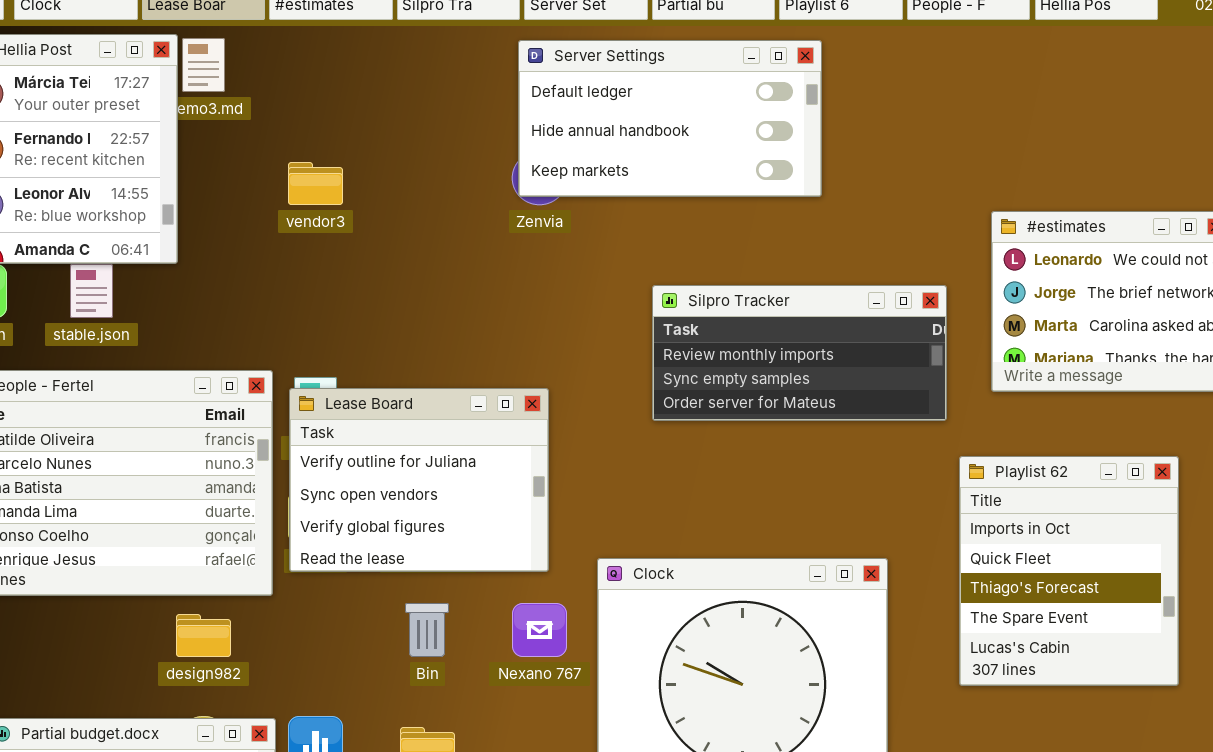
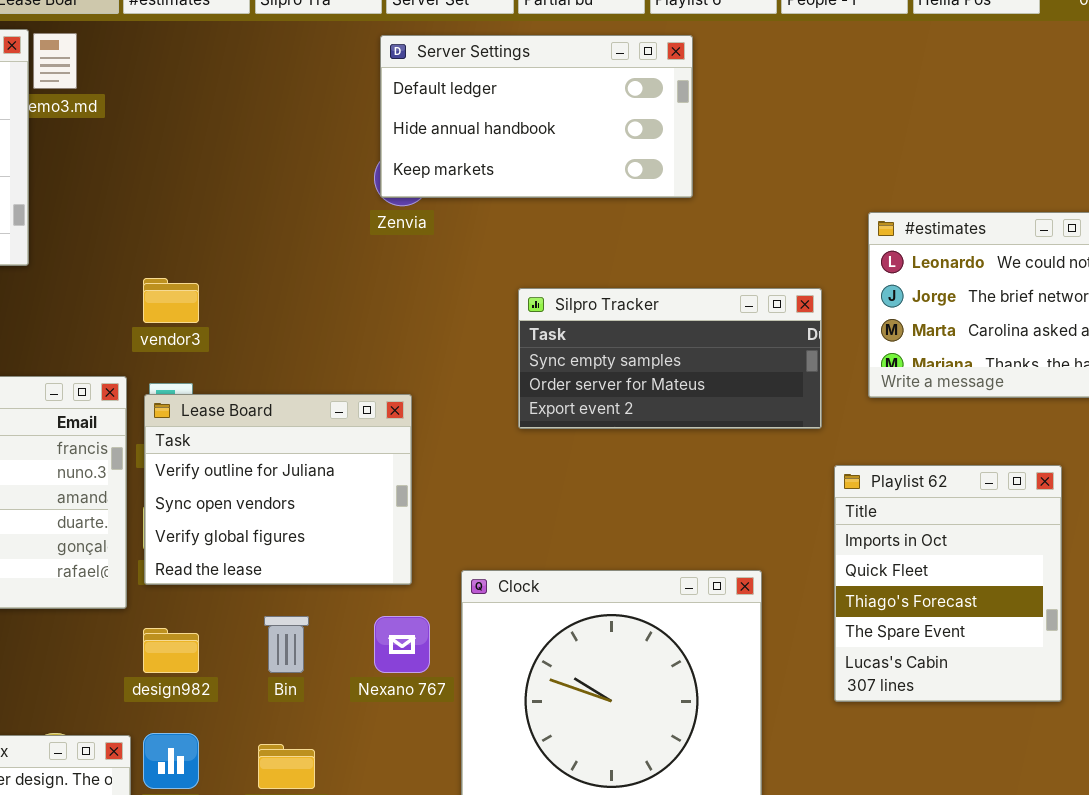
vendor3: [288,162,343,205] -> [143,278,199,323], moved
Silpro Tracker: [652,285,947,421] -> [518,288,822,429], scrolled down 1 row
design982: [176,614,231,657] -> [143,628,199,673], moved

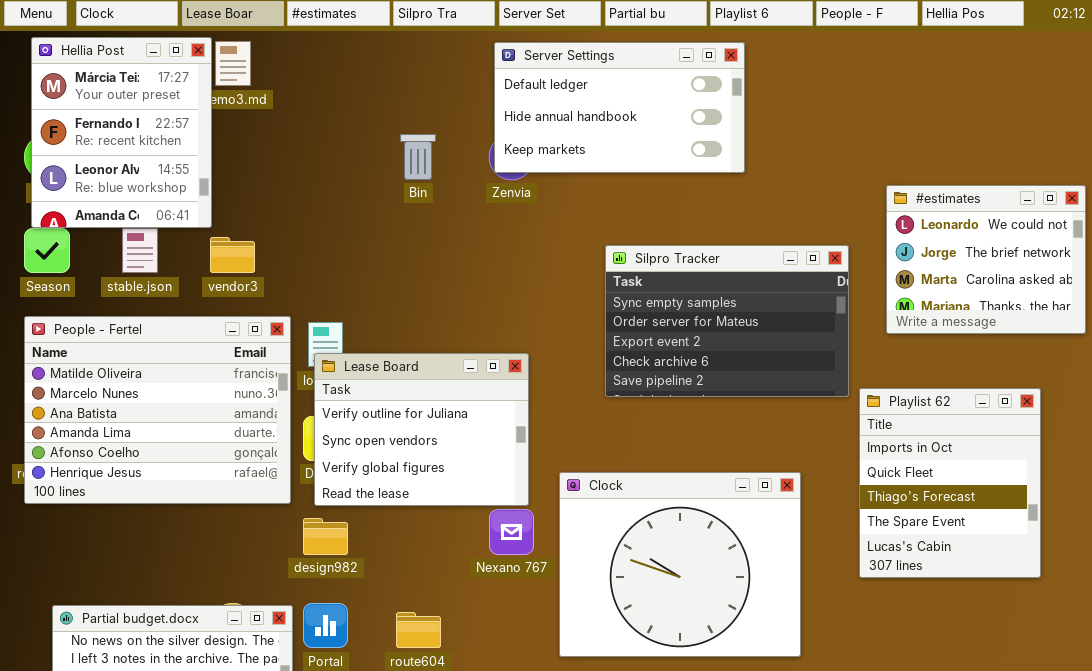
vendor3: [143,278,199,323] -> [210,237,255,273], moved
Silpro Tracker: [518,288,822,429] -> [605,245,849,397], resized
Lease Board: [144,394,412,585] -> [314,353,529,506], moved
Bin: [264,616,309,673] -> [400,134,436,180], moved

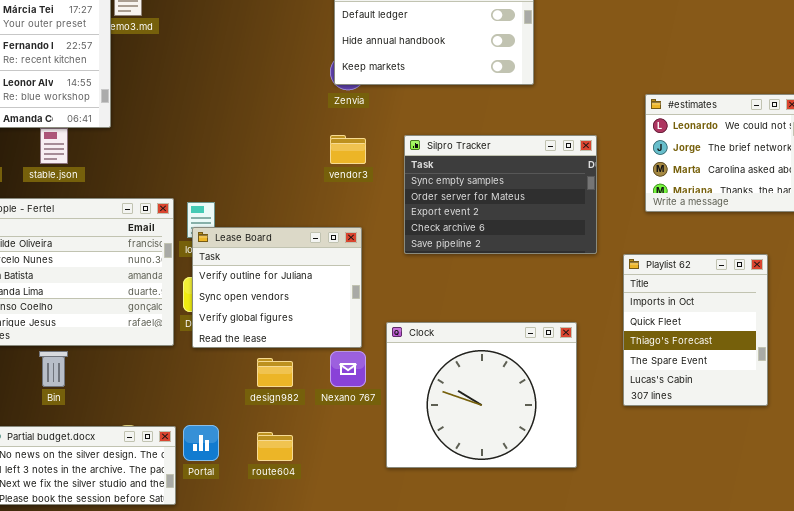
Bin: [400,134,436,180] -> [39,351,68,387], moved
vendor3: [210,237,255,273] -> [330,135,366,164], moved
Silpro Tracker: [605,245,849,397] -> [404,135,597,254], moved
design982: [303,518,348,555] -> [257,358,293,387], moved

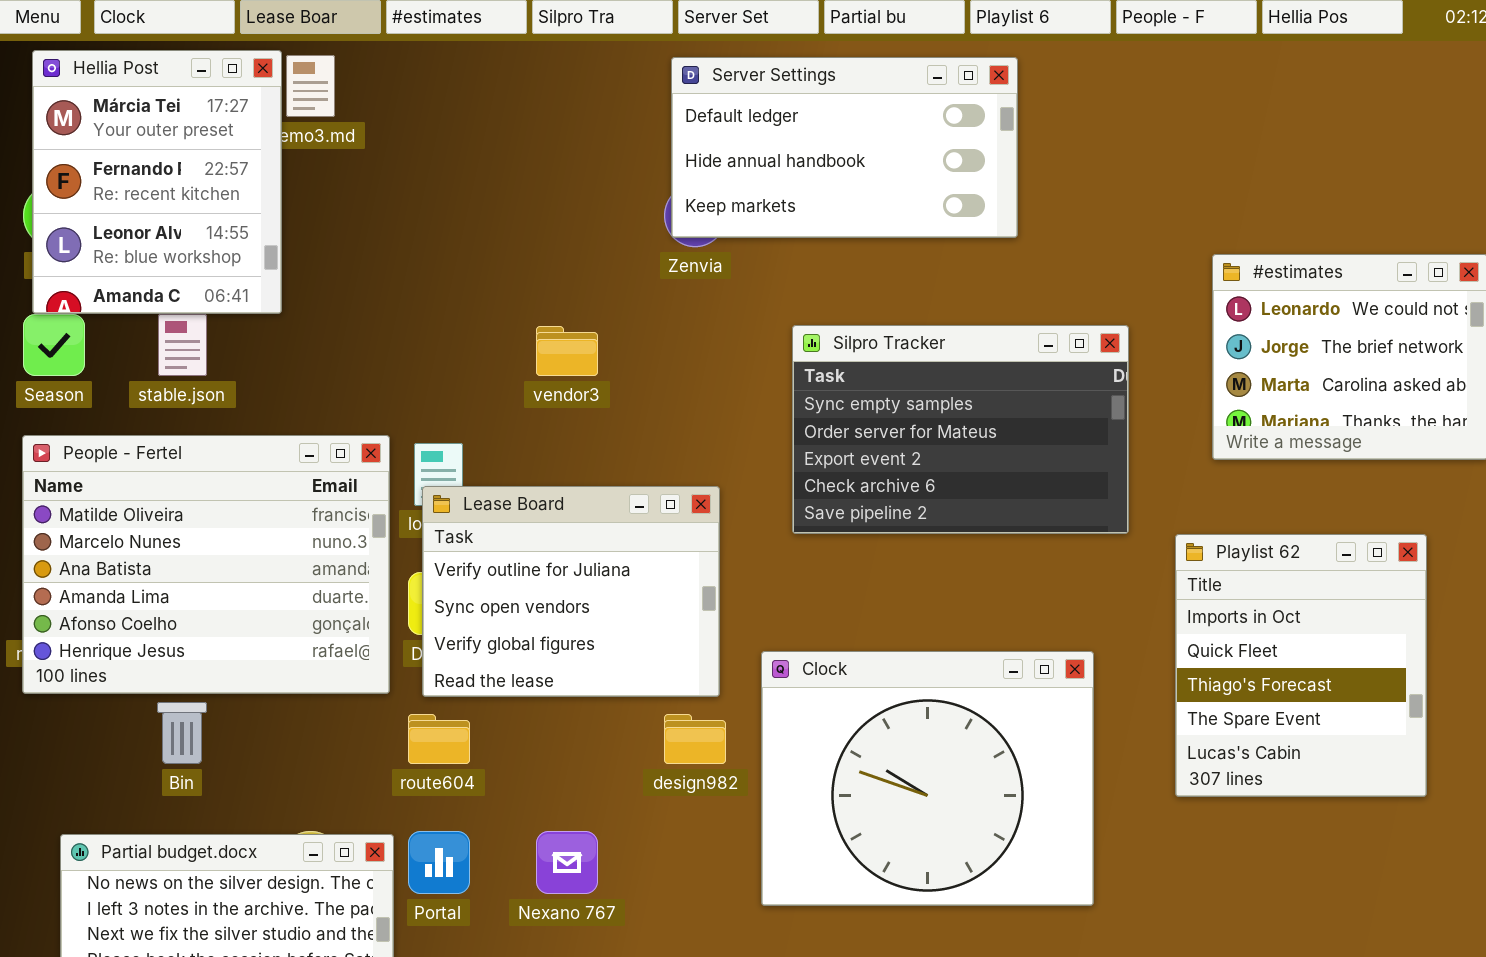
vendor3: [330,135,366,164] -> [536,326,598,376], moved
Nexano 767: [330,351,366,387] -> [536,831,598,894], moved
design982: [257,358,293,387] -> [664,714,726,764], moved
route604: [257,432,293,461] -> [408,714,470,764], moved

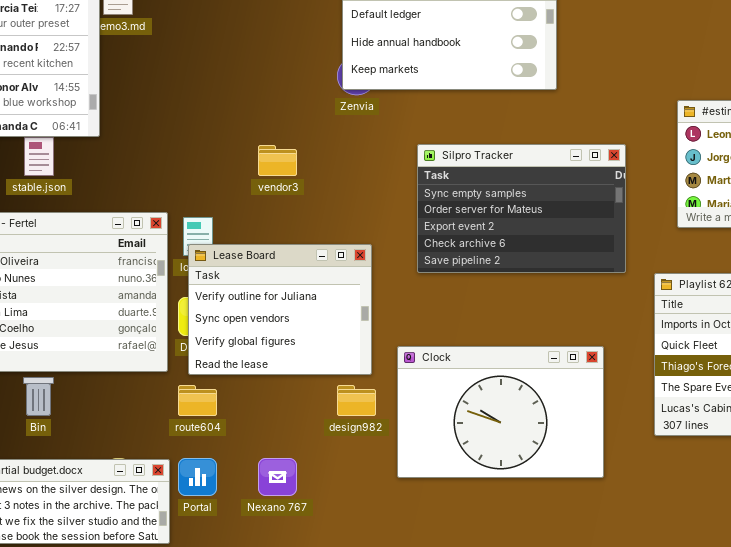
Clock: [761,651,1094,906] -> [397,346,604,478], resized

